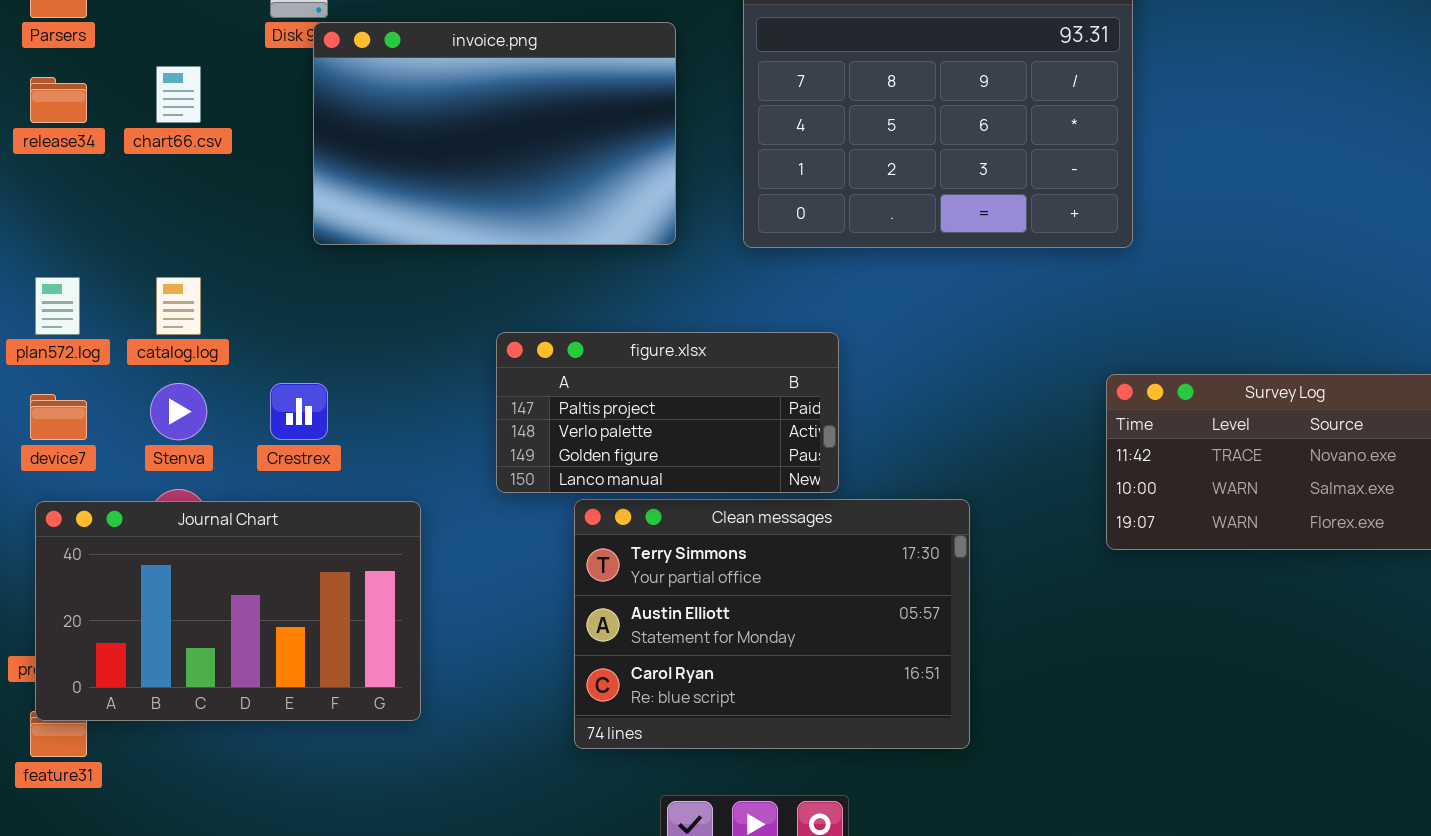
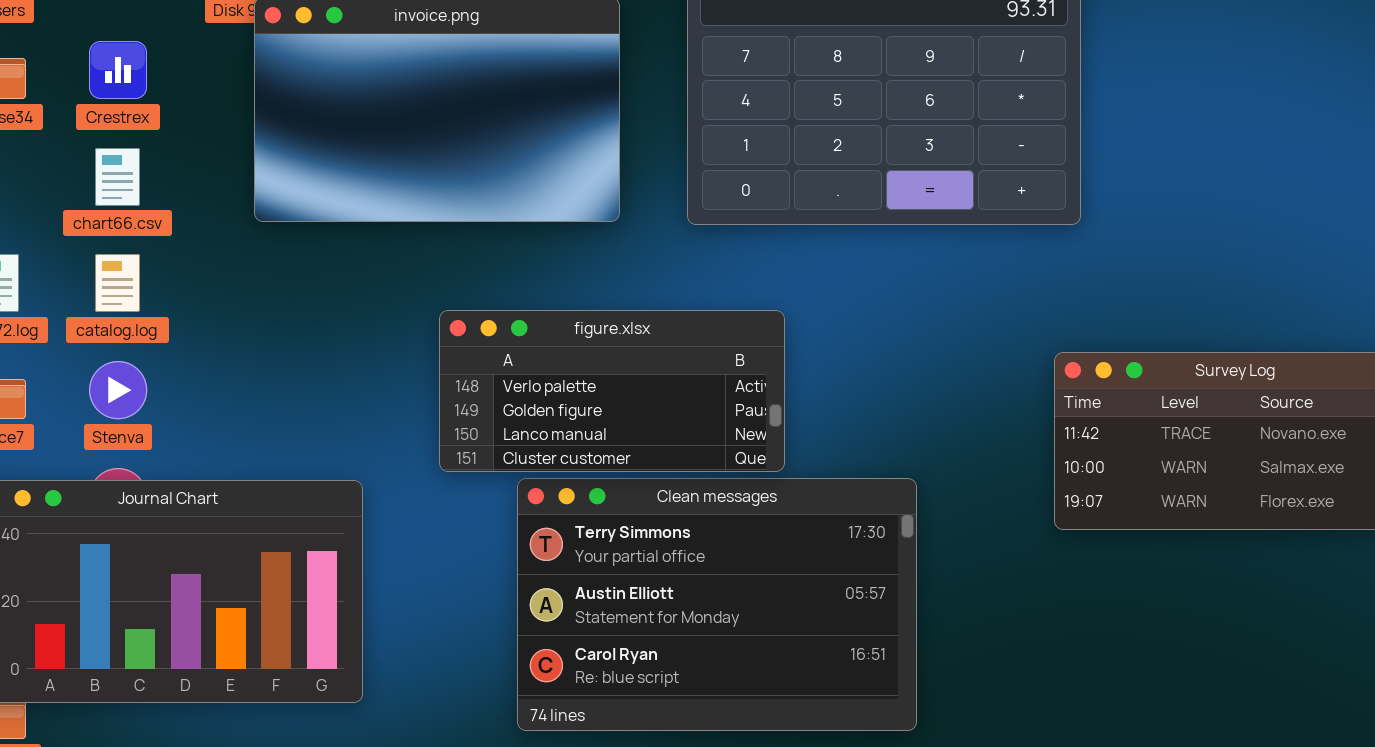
chart66.csv: [156,66,201,123] -> [95,148,140,206], moved
figure.xlsx: [496,332,839,493] -> [439,310,785,472], scrolled down 1 row
Crestrex: [270,383,328,440] -> [89,41,147,99], moved

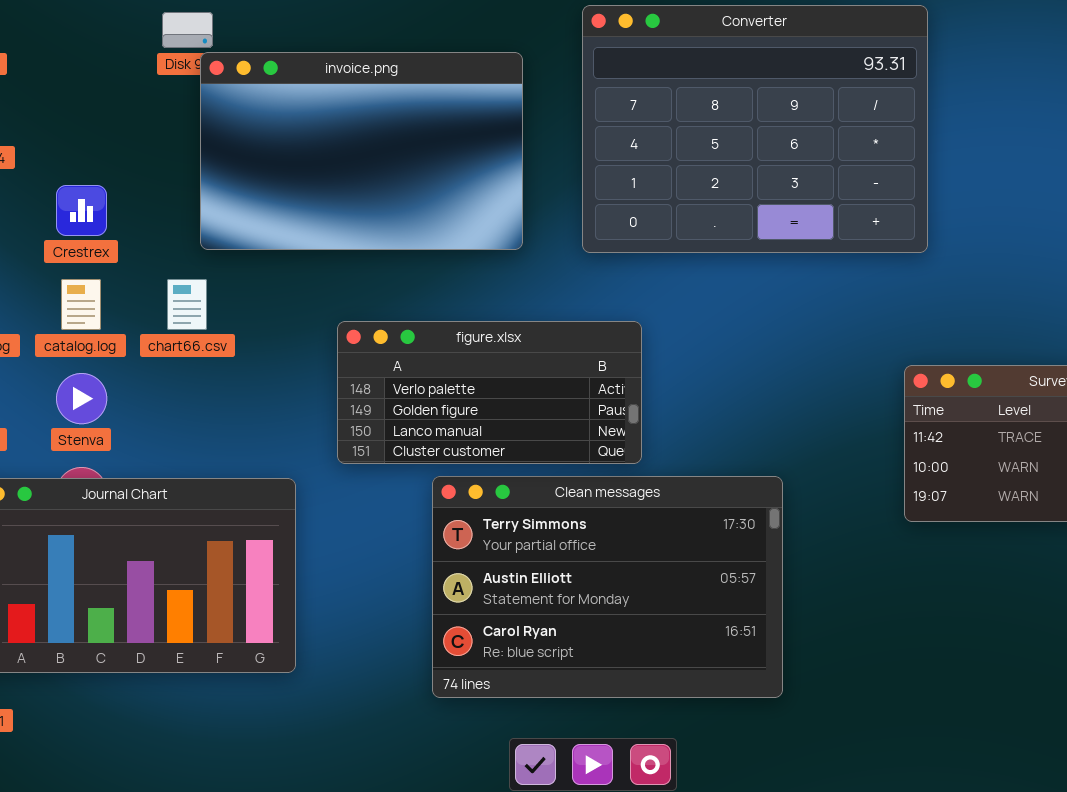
Crestrex: [89,41,147,99] -> [56,185,107,236], moved
chart66.csv: [95,148,140,206] -> [167,279,207,330], moved
figure.xlsx: [439,310,785,472] -> [337,321,642,464], moved

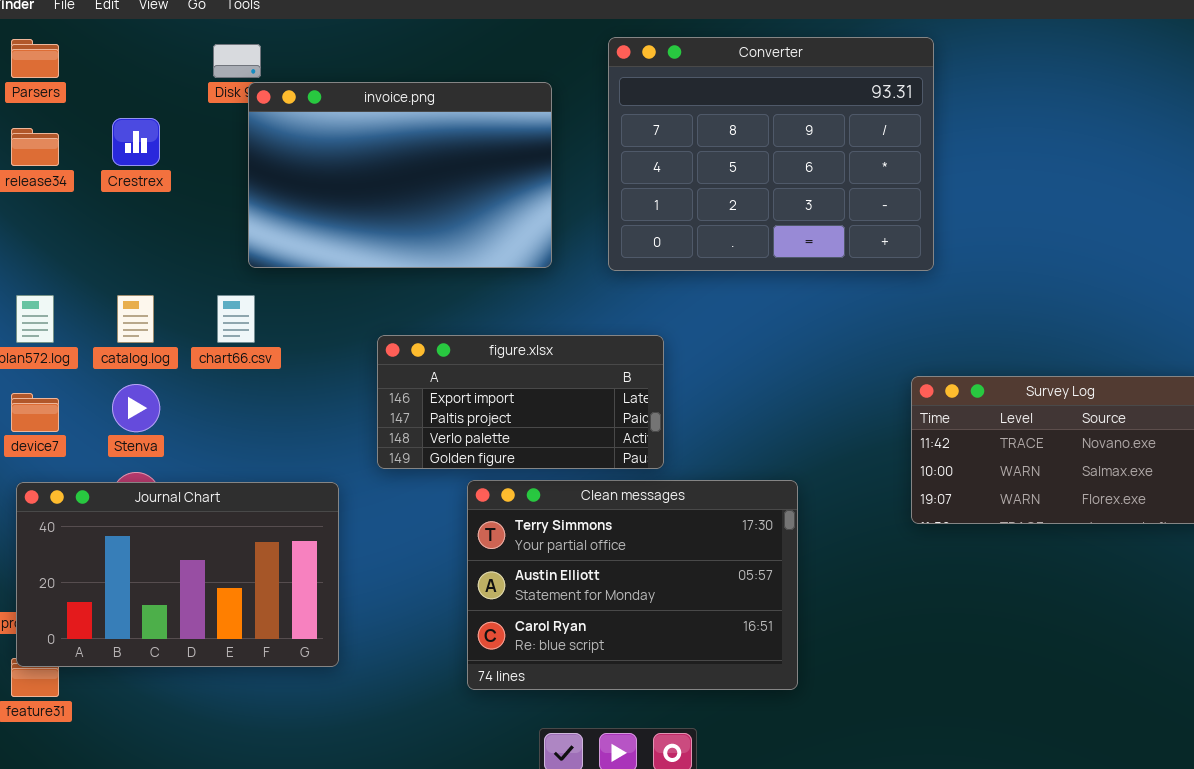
Crestrex: [56,185,107,236] -> [112,118,160,166], moved
figure.xlsx: [337,321,642,464] -> [377,335,664,469], scrolled up 2 rows

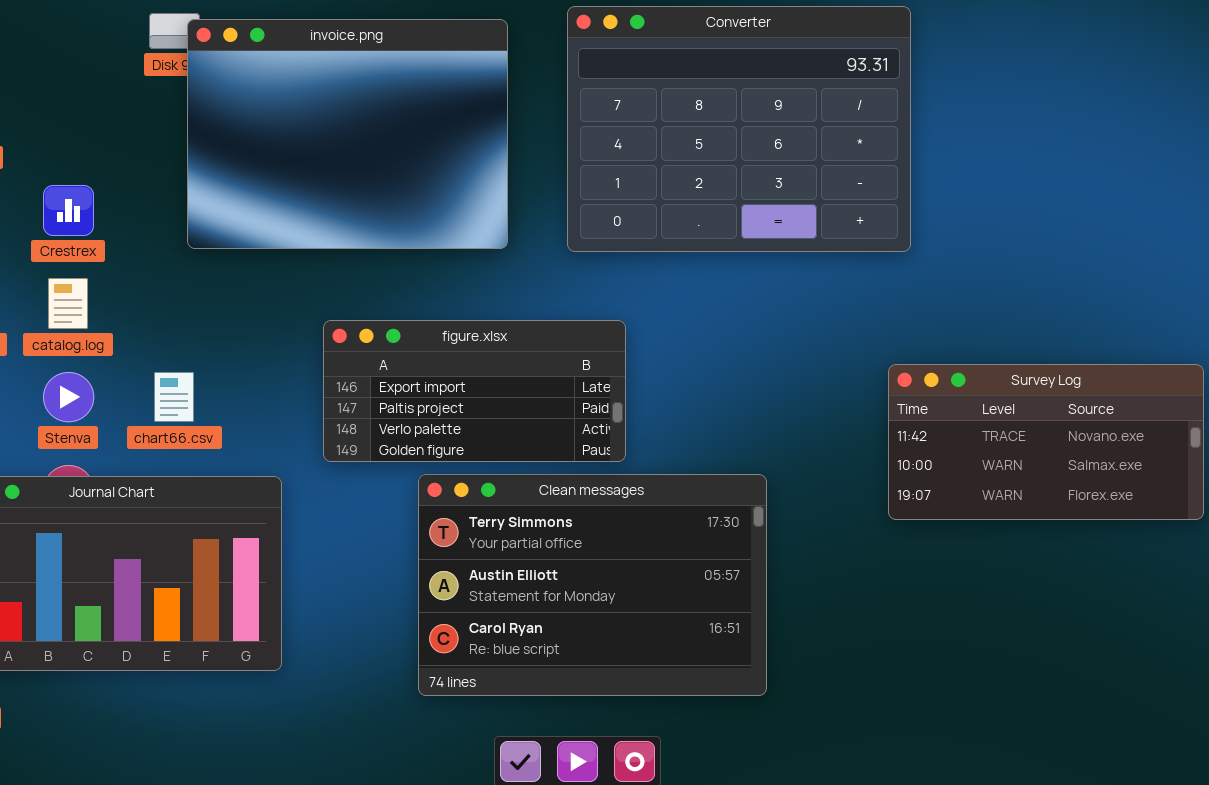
invoice.png: [248,82,552,268] -> [187,19,508,249], resized
Crestrex: [112,118,160,166] -> [43,185,94,236], moved
chart66.csv: [217,295,255,343] -> [154,372,194,422], moved

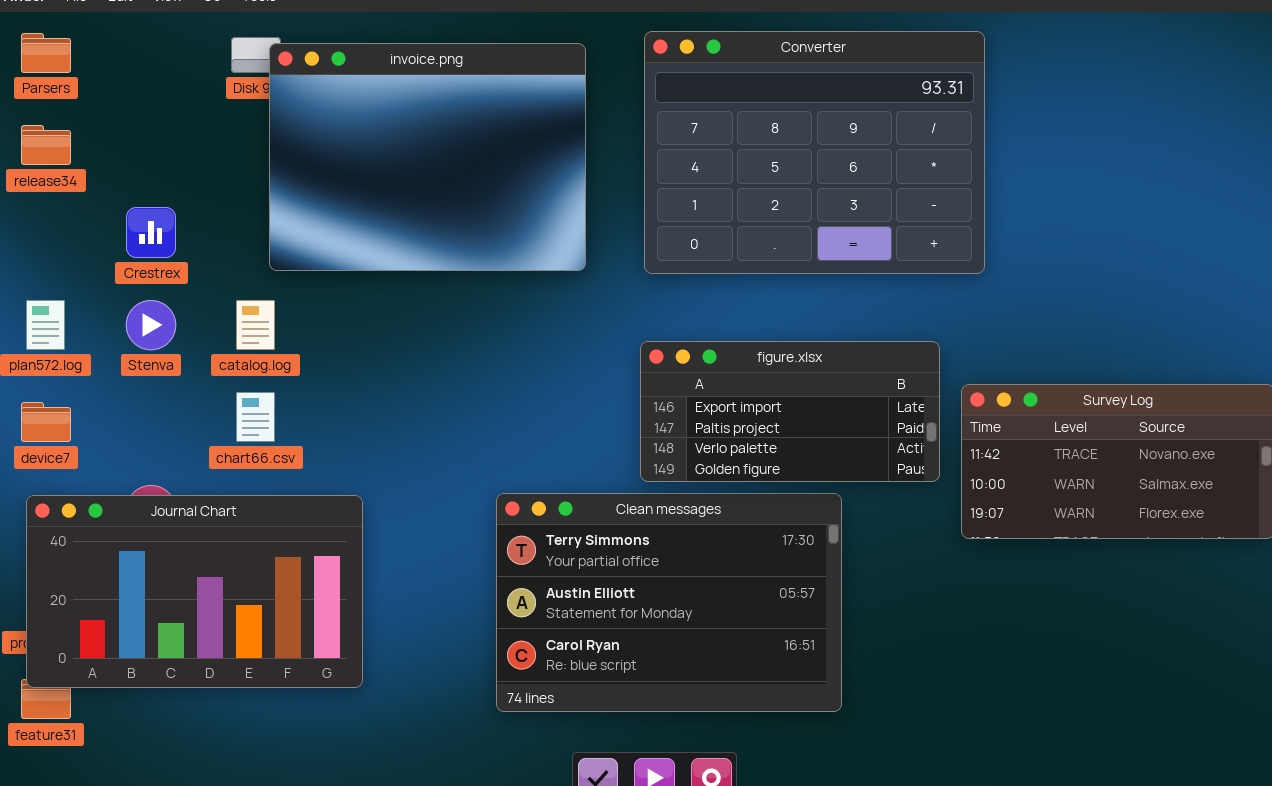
catalog.log: [48,278,88,329] -> [236,300,275,350], moved
figure.xlsx: [323,320,626,462] -> [640,341,940,482], moved
Stenva: [43,372,94,422] -> [126,300,176,350], moved

